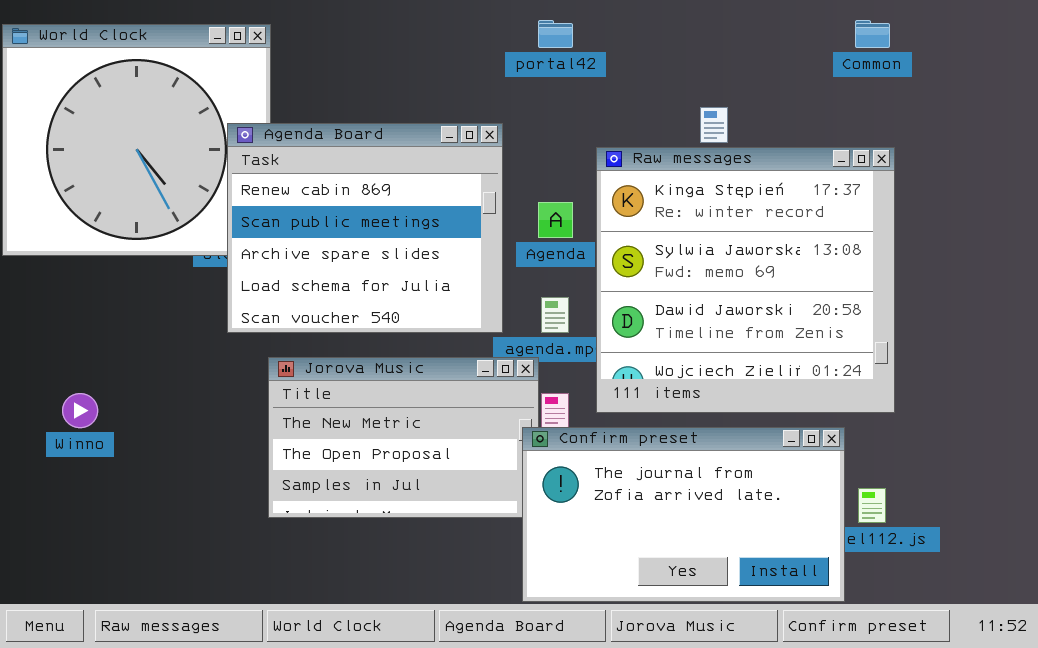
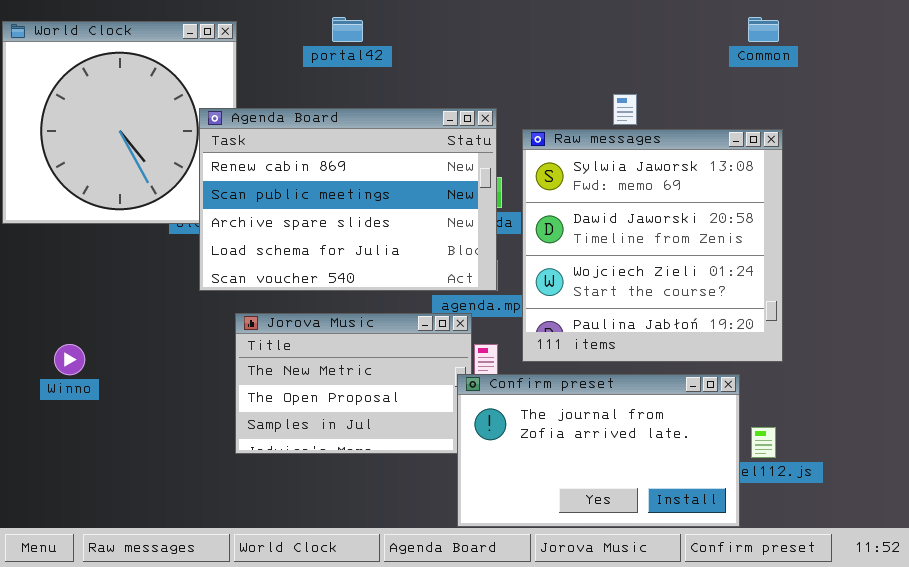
portal42: [538,20,573,48] -> [332,17,363,42], moved
Agenda Board: [227,123,503,333] -> [199,108,497,291], resized
Raw messages: [596,147,895,413] -> [522,129,783,362], scrolled down 1 row

